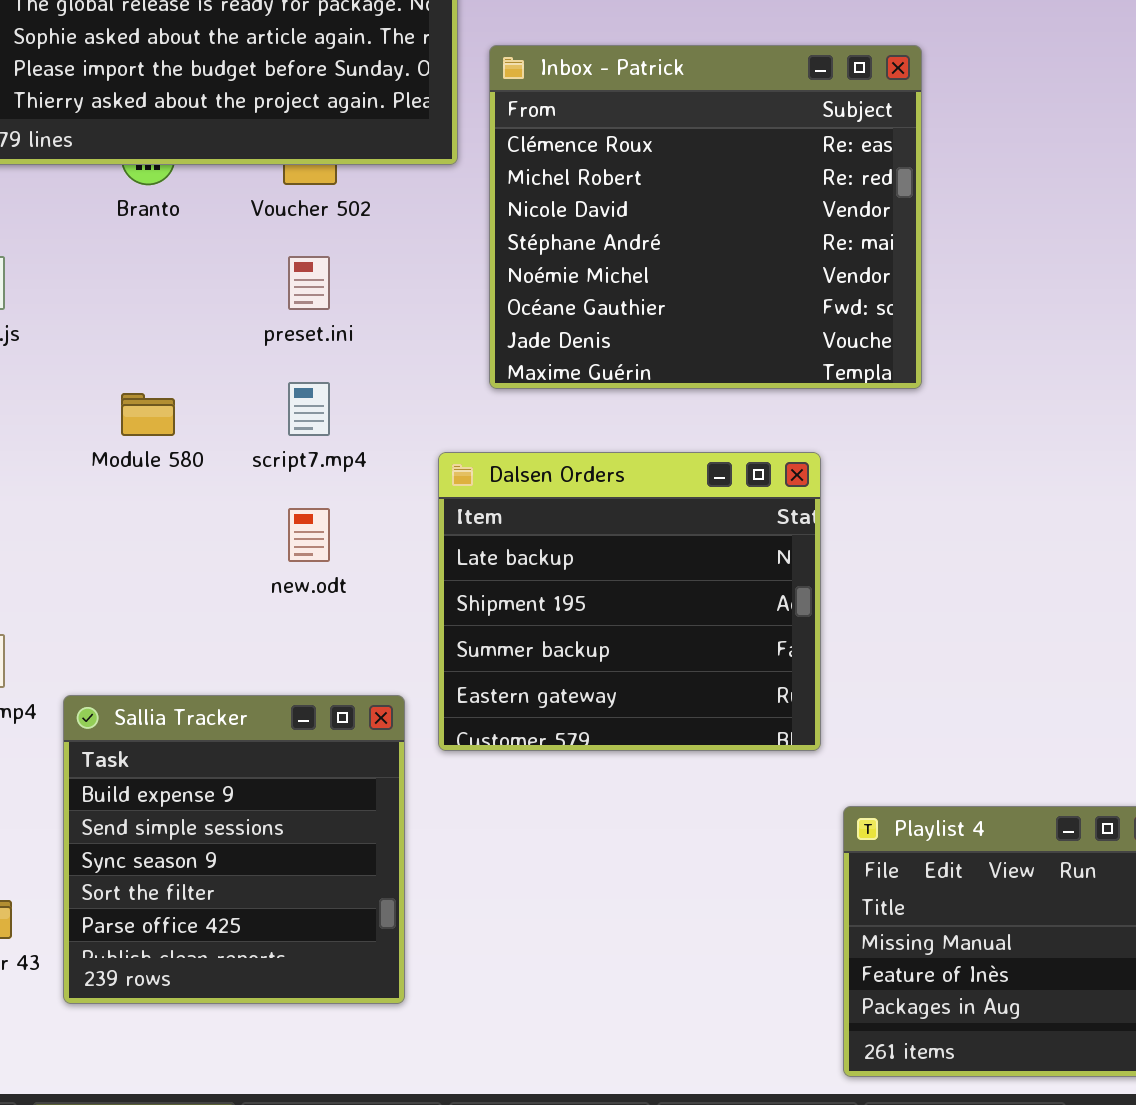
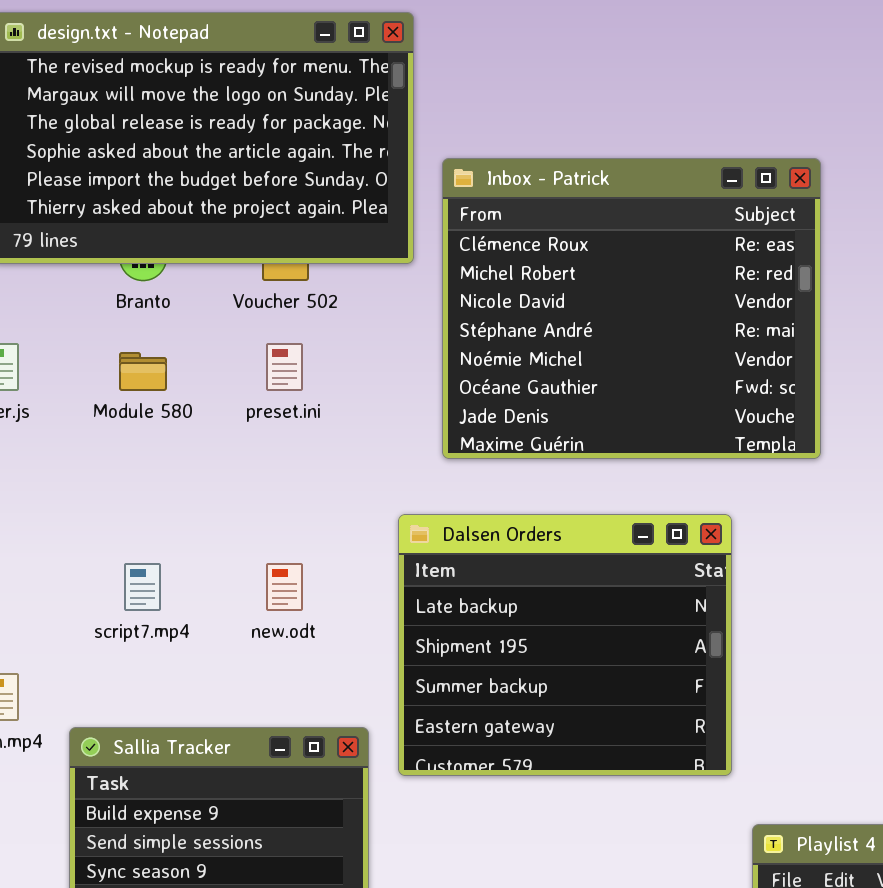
script7.mp4: [288,382,330,436] -> [124,563,161,611], moved
Module 580: [121,393,175,436] -> [119,352,167,391], moved

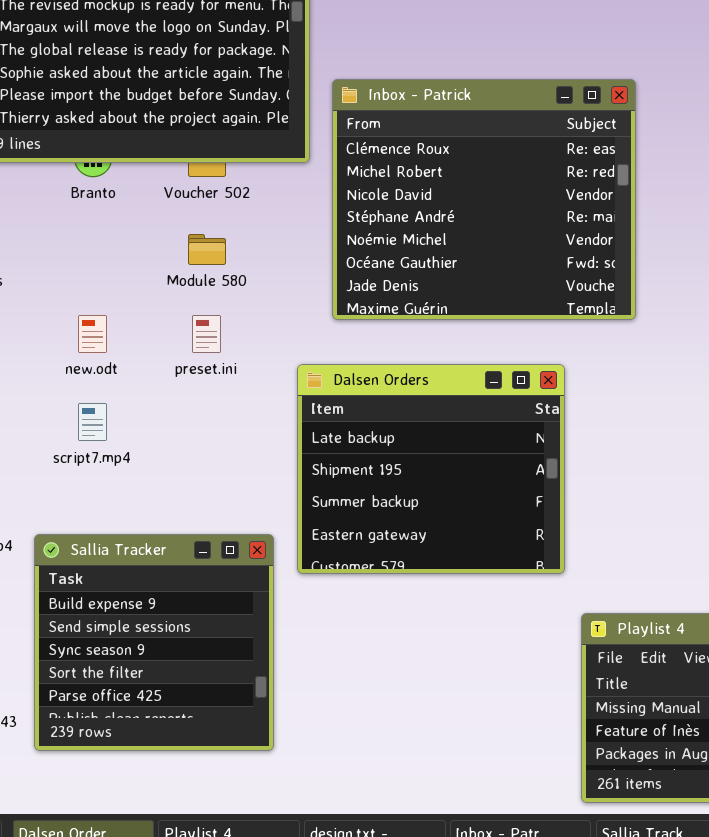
preset.ini: [266,343,303,391] -> [192,315,221,353], moved
Module 580: [119,352,167,391] -> [188,234,226,265], moved
new.odt: [266,563,303,611] -> [78,315,107,353], moved

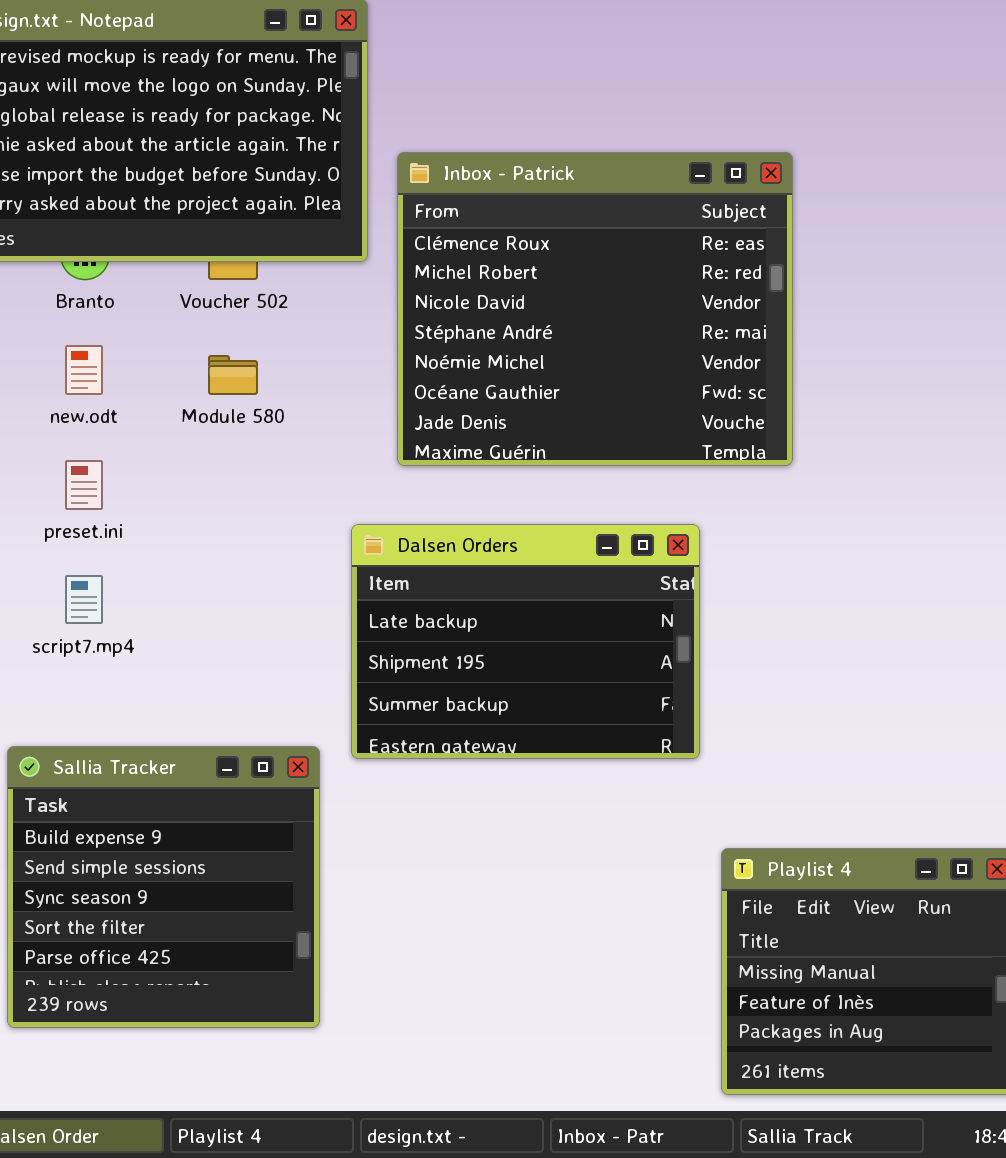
new.odt: [78,315,107,353] -> [65,345,103,395], moved
preset.ini: [192,315,221,353] -> [65,460,103,510], moved
Dalsen Orders: [297,364,565,574] -> [351,524,700,759], resized

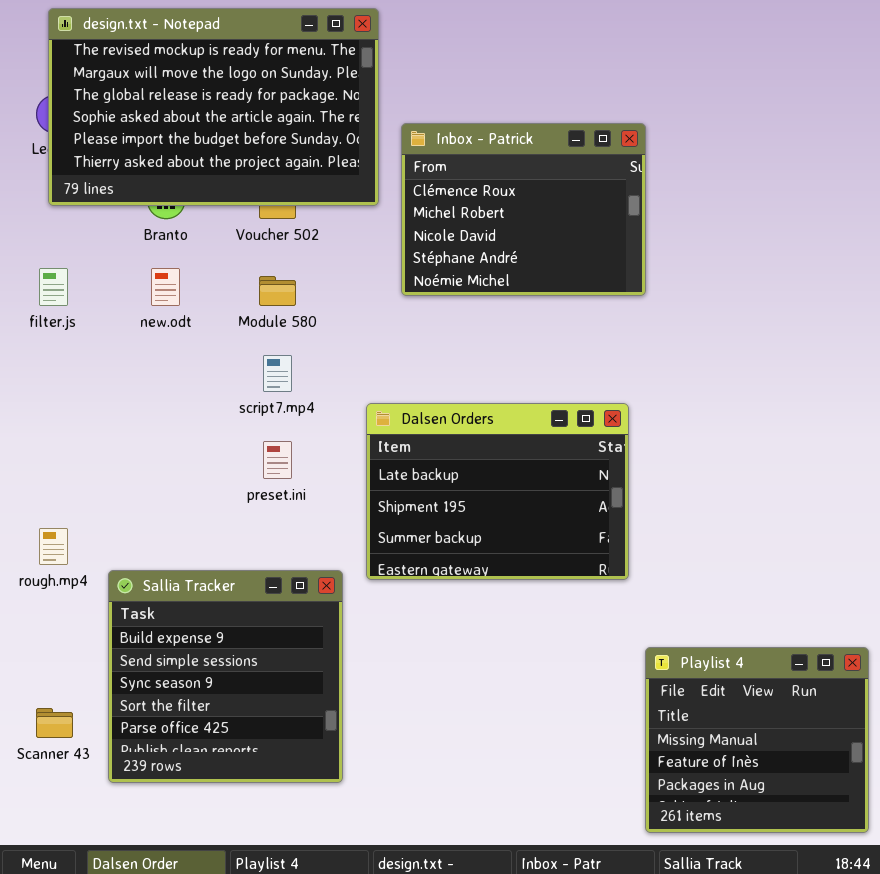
Inbox - Patrick: [397,152,793,466] -> [401,123,646,296], resized
preset.ini: [65,460,103,510] -> [263,441,292,479], moved
script7.mp4: [65,575,103,624] -> [263,355,292,392], moved

